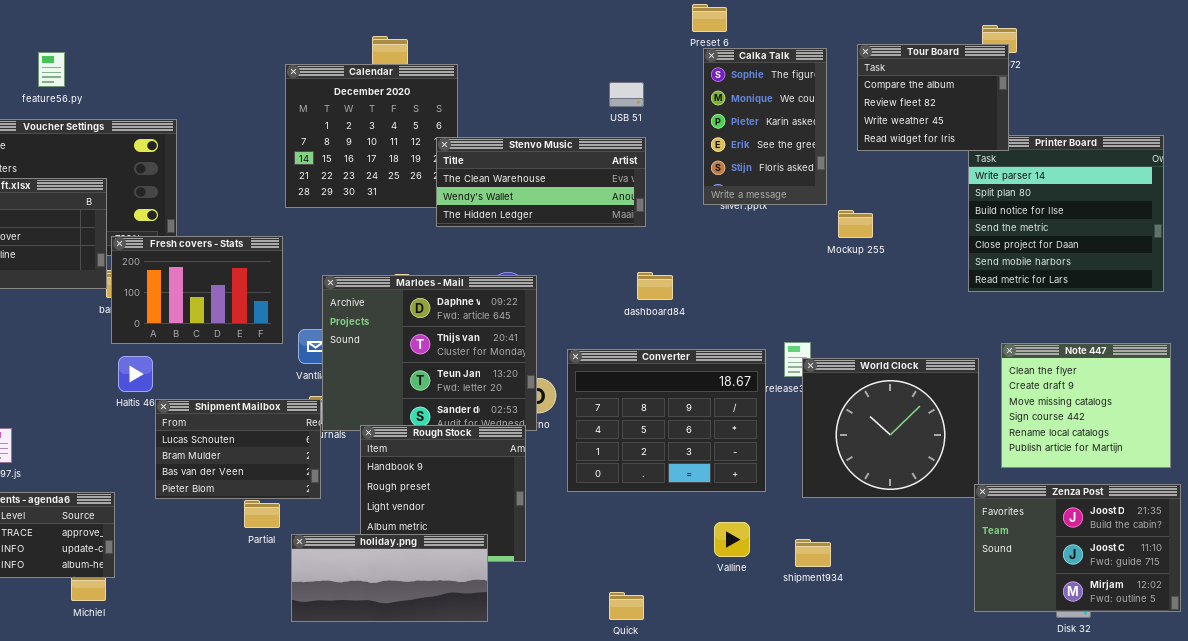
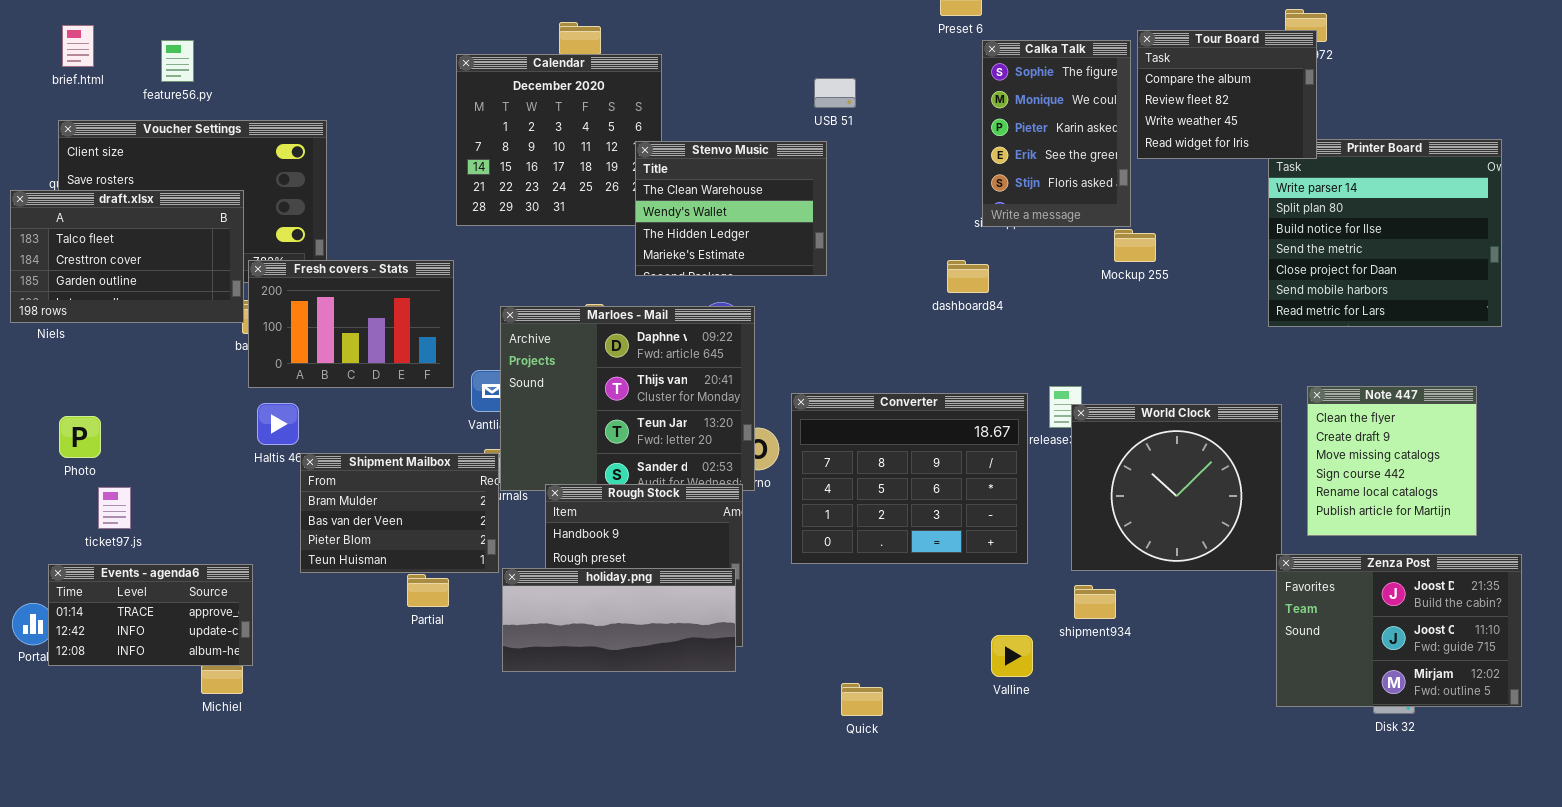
Calka Talk: [703,48,827,205] -> [982,40,1131,227], moved
USB 51: [609,82,644,107] -> [814,78,856,108], moved
Stenvo Music: [436,137,646,227] -> [635,141,827,276], resized
dashboard84: [637,272,673,300] -> [947,260,989,293], moved
Note 447: [1001,343,1171,468] -> [1307,386,1477,536], resized
Shipment Mailbox: [155,399,321,499] -> [300,453,499,573], scrolled down 1 row
Valline: [714,522,750,557] -> [991,635,1033,677], moved
holiday.png: [291,534,488,622] -> [502,568,736,672], moved
shipment934: [795,539,831,567] -> [1074,585,1116,619], moved

